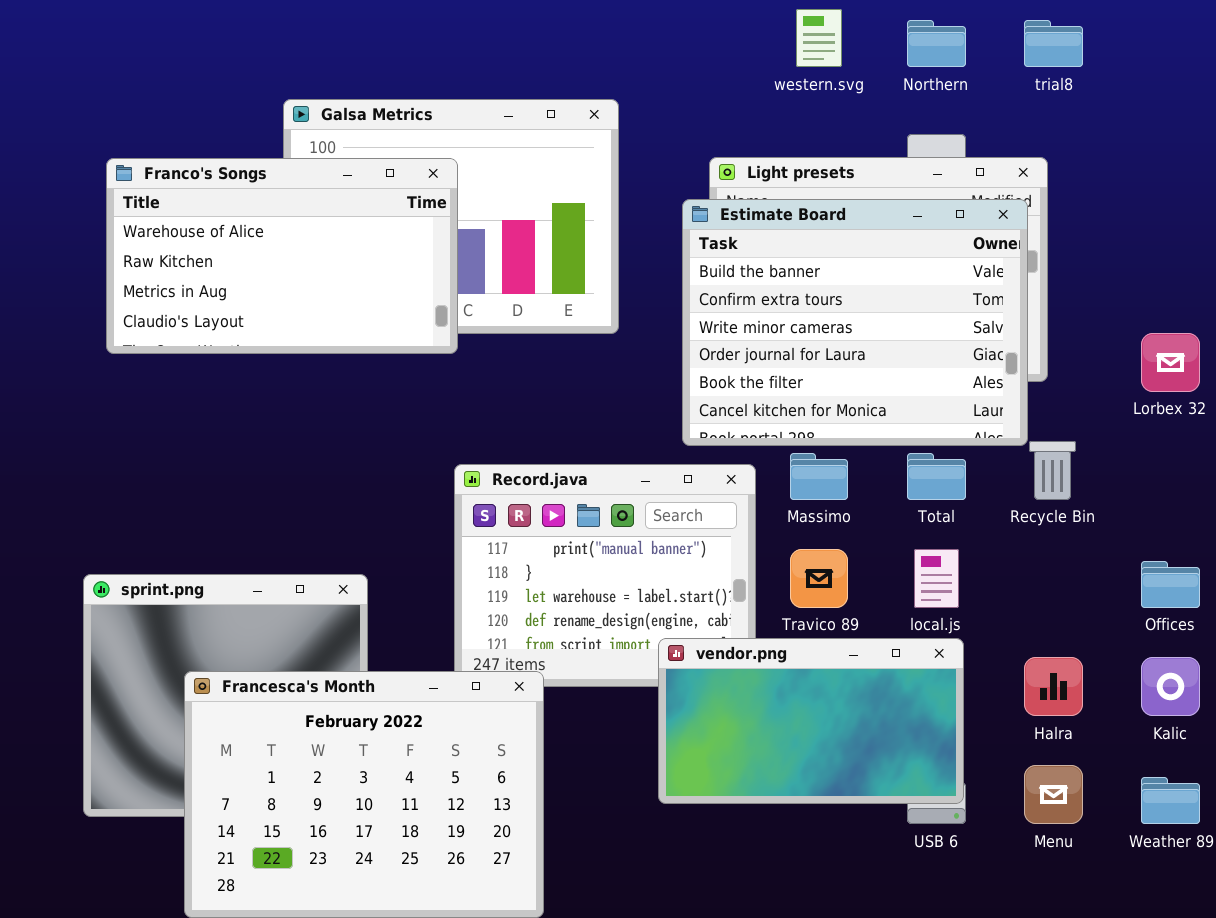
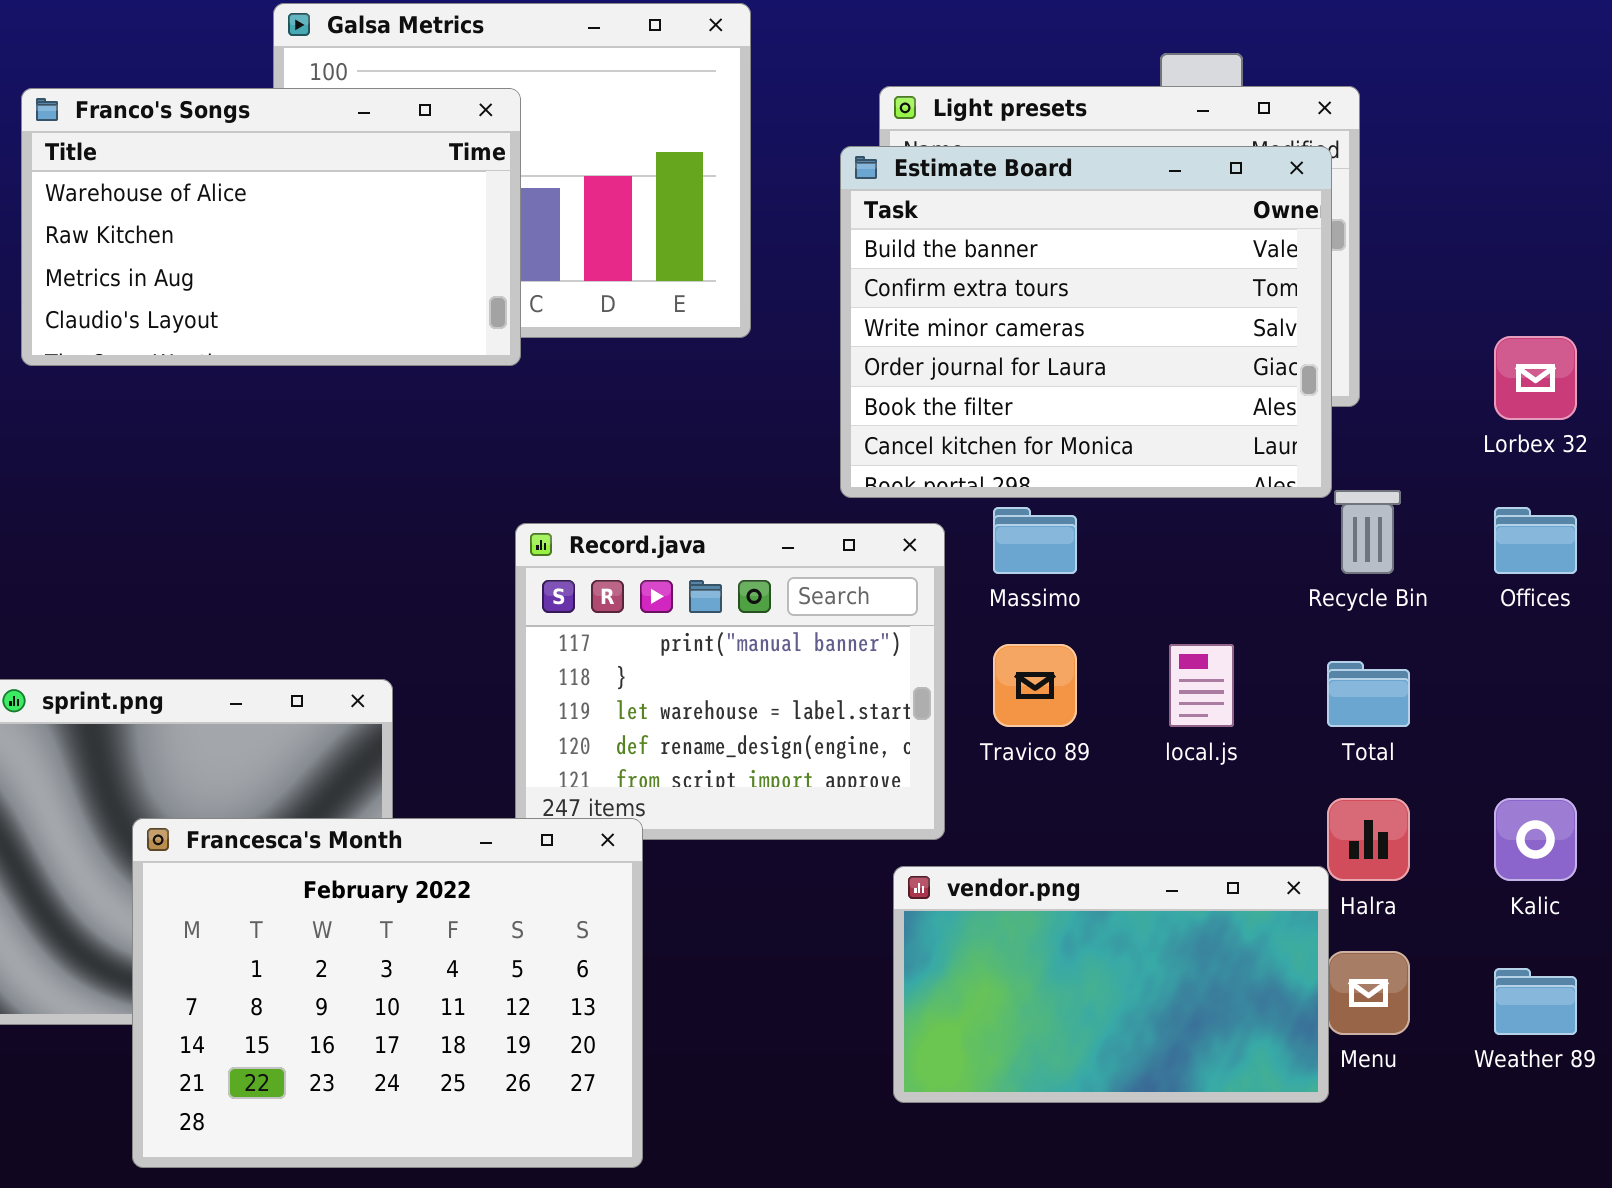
Total: [907,453,966,500] -> [1327,661,1410,727], moved
Offices: [1141,561,1200,608] -> [1494,507,1577,574], moved
vendor.png: [658,638,964,804] -> [893,866,1329,1103], moved

